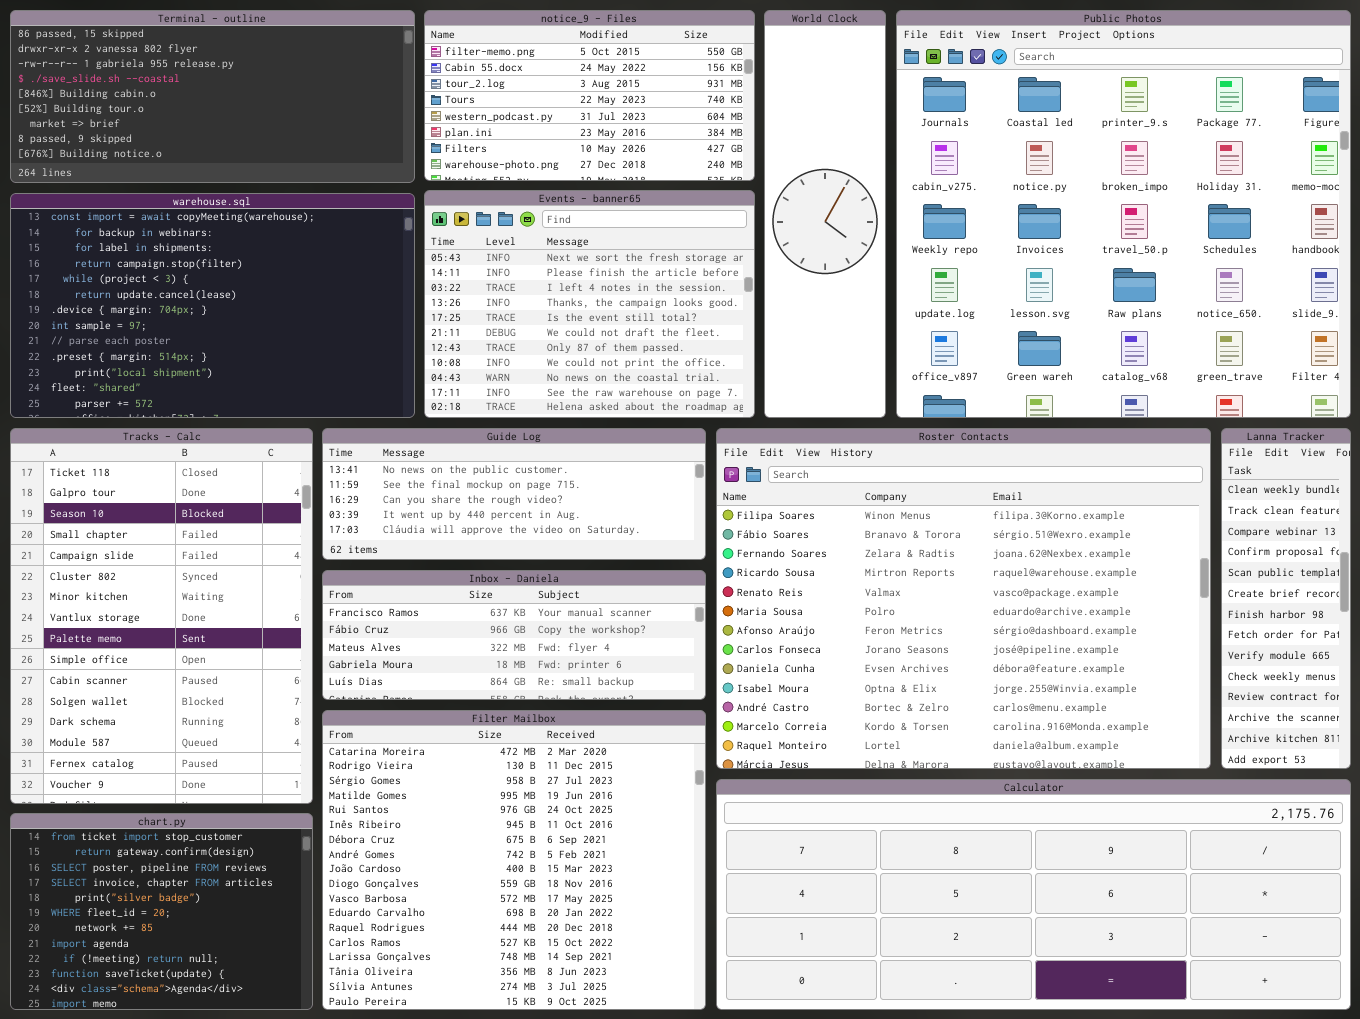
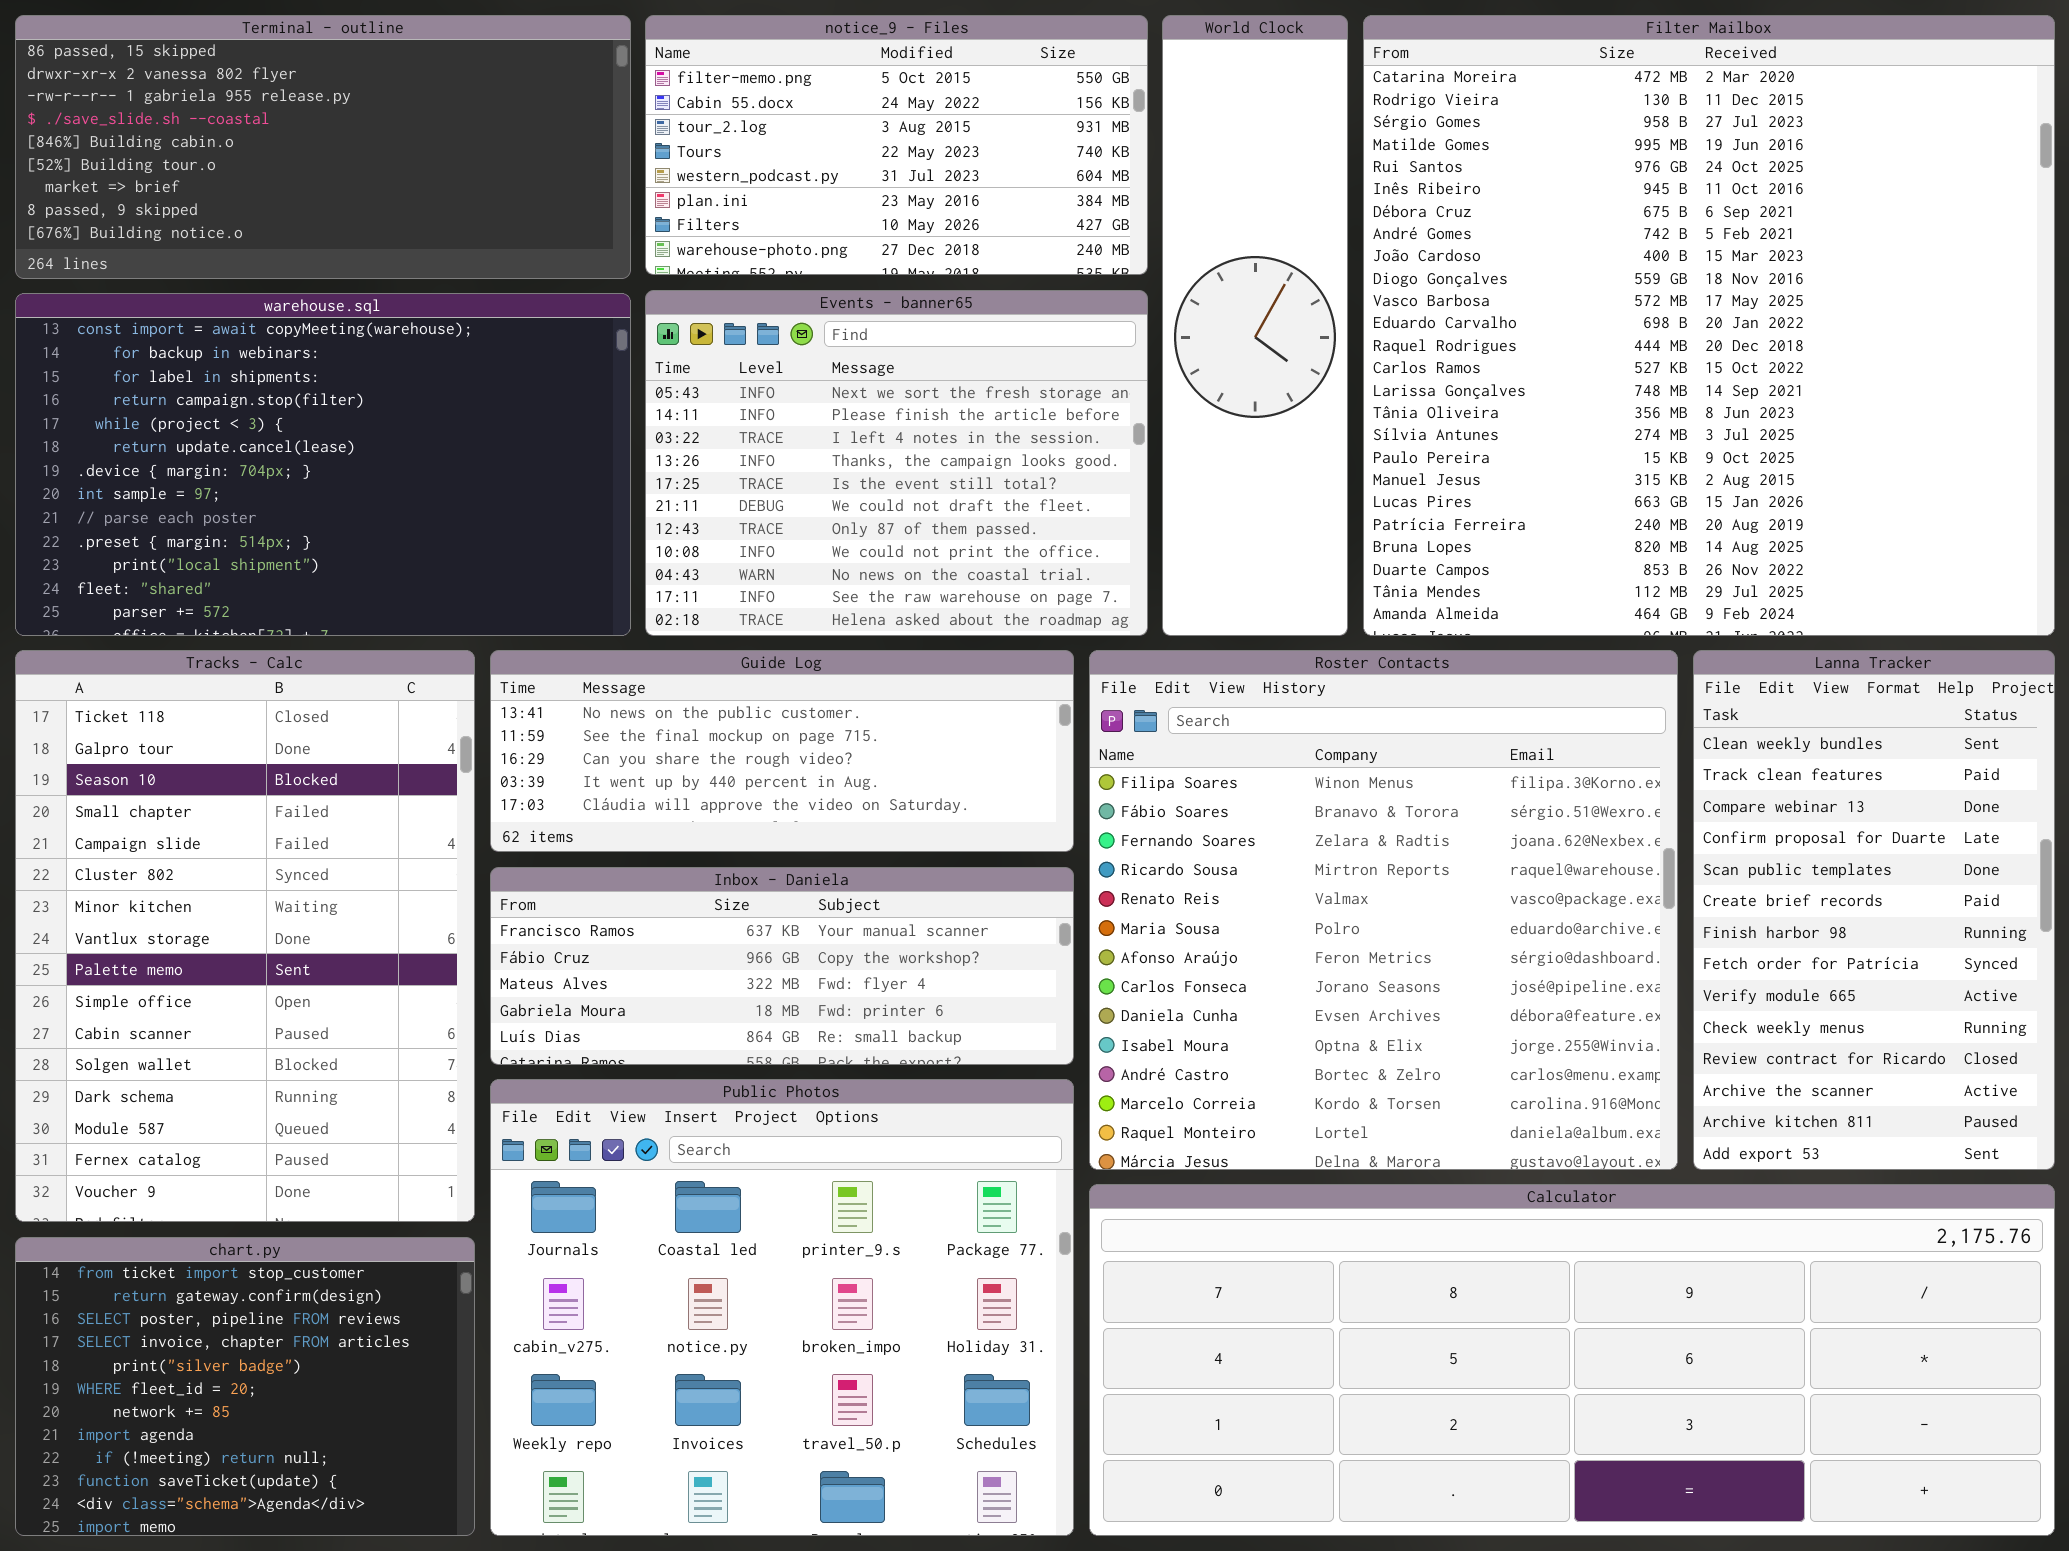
Public Photos: [896,10,1351,418] -> [490,1079,1074,1536], moved, resized
Roster Contacts: [716,428,1211,769] -> [1089,650,1678,1170], resized
Lanna Tracker: [1221,428,1351,769] -> [1693,650,2055,1170], resized
Filter Mailbox: [322,710,706,1010] -> [1363,15,2055,636], moved, resized

